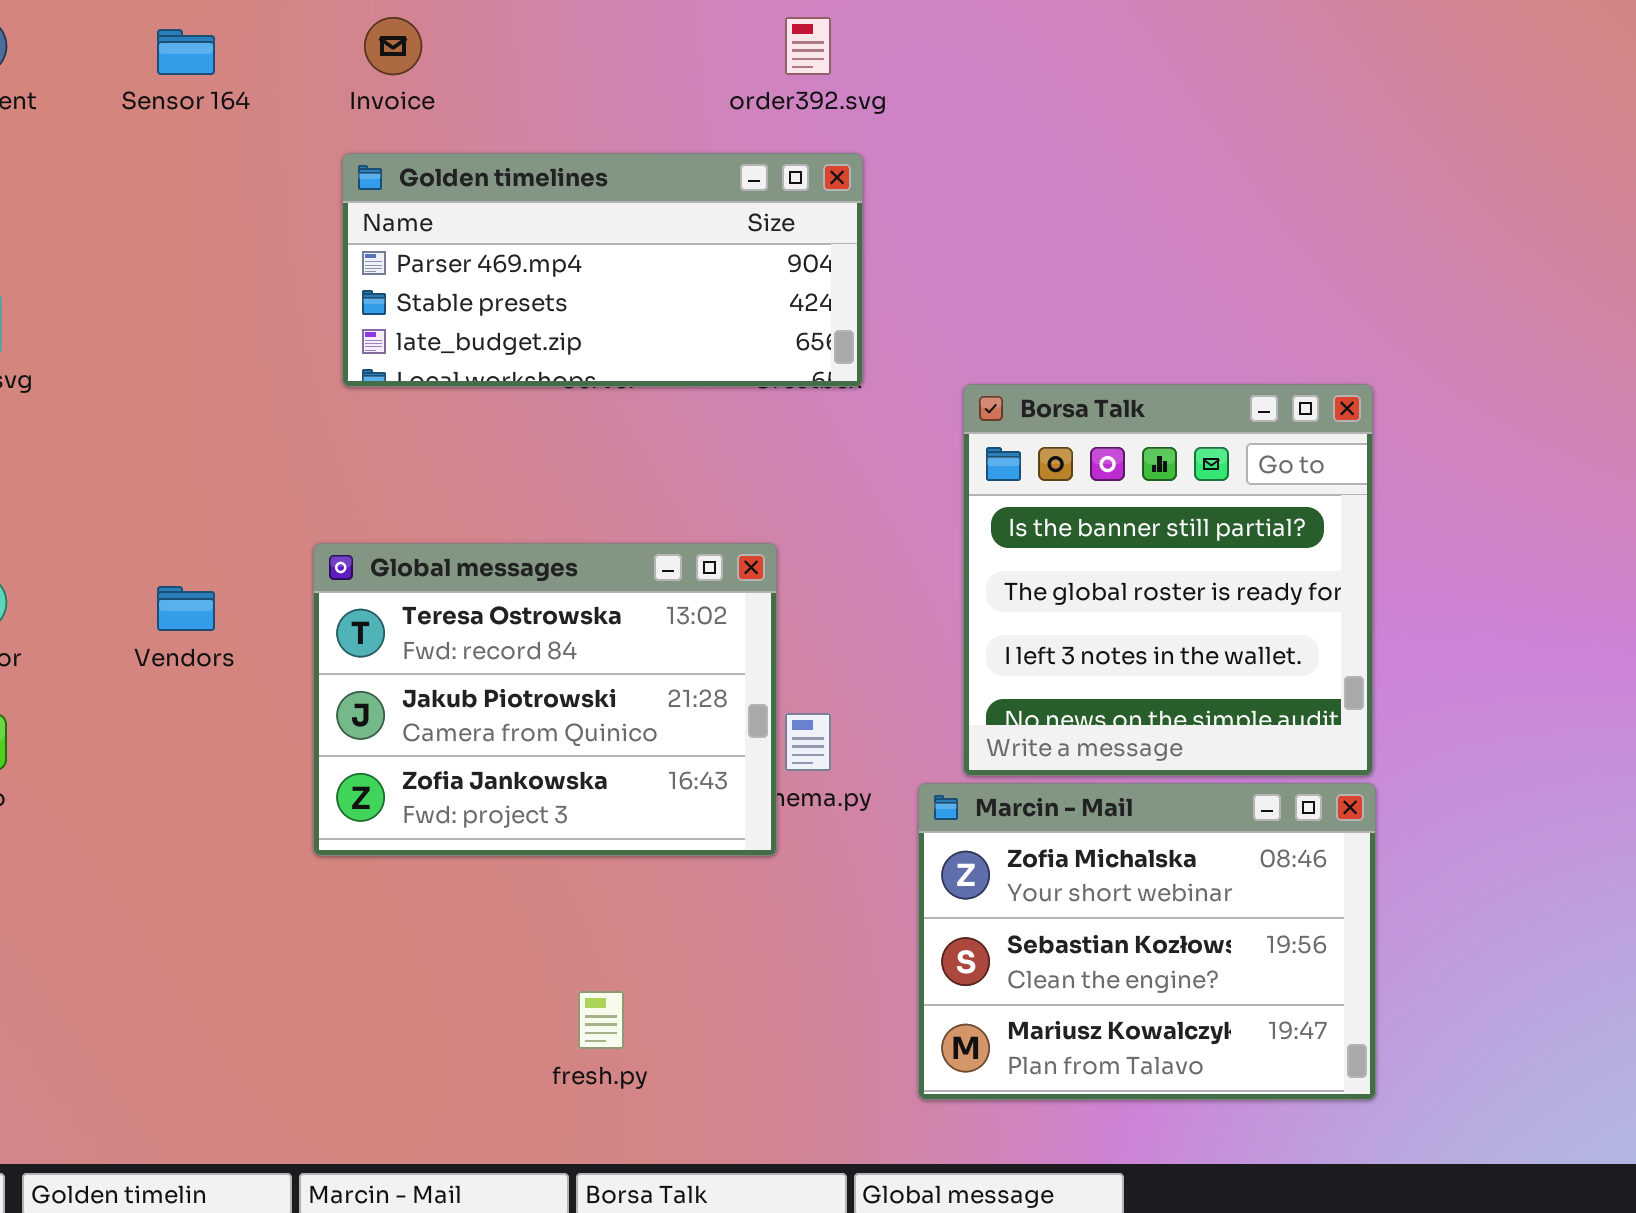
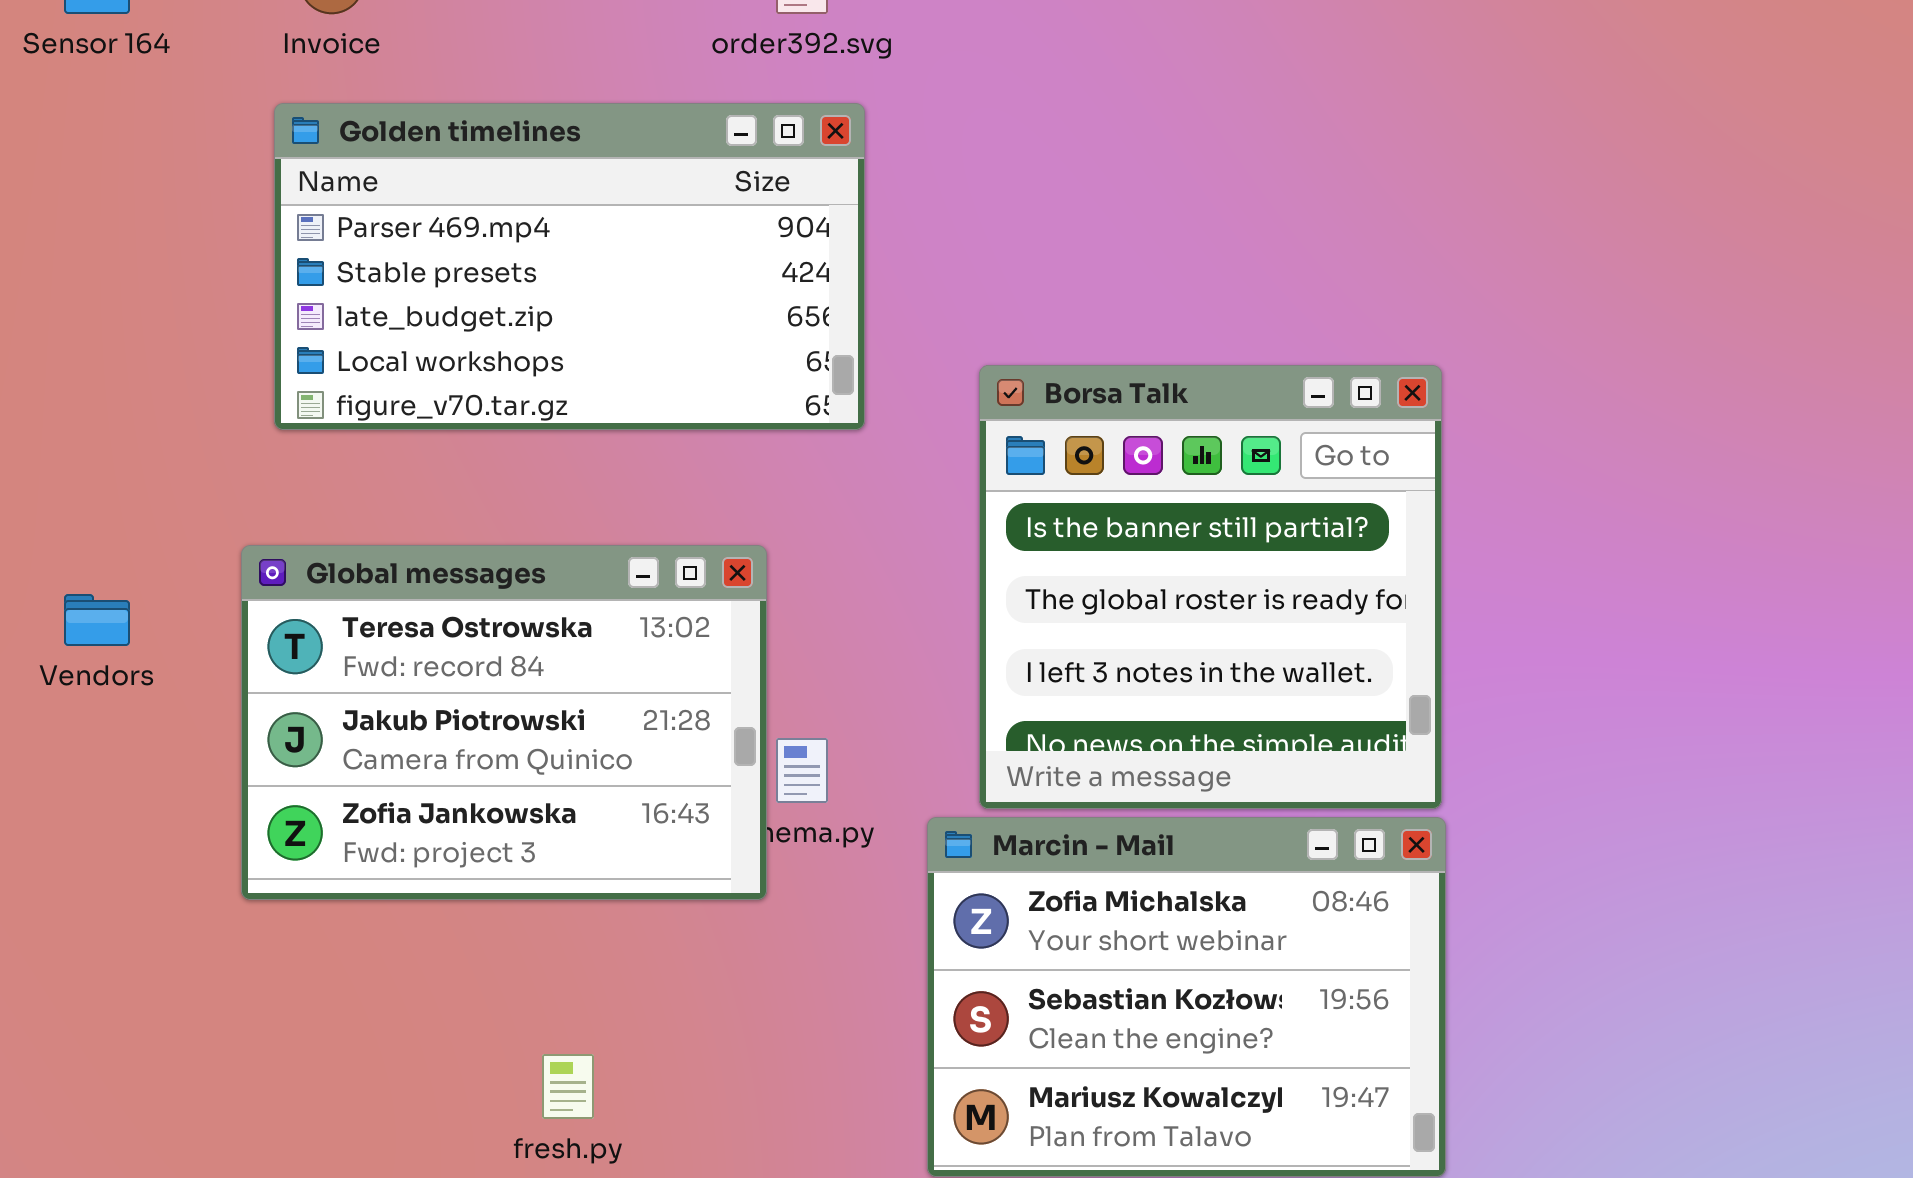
Golden timelines: [342,153,863,387] -> [274,103,865,430], resized

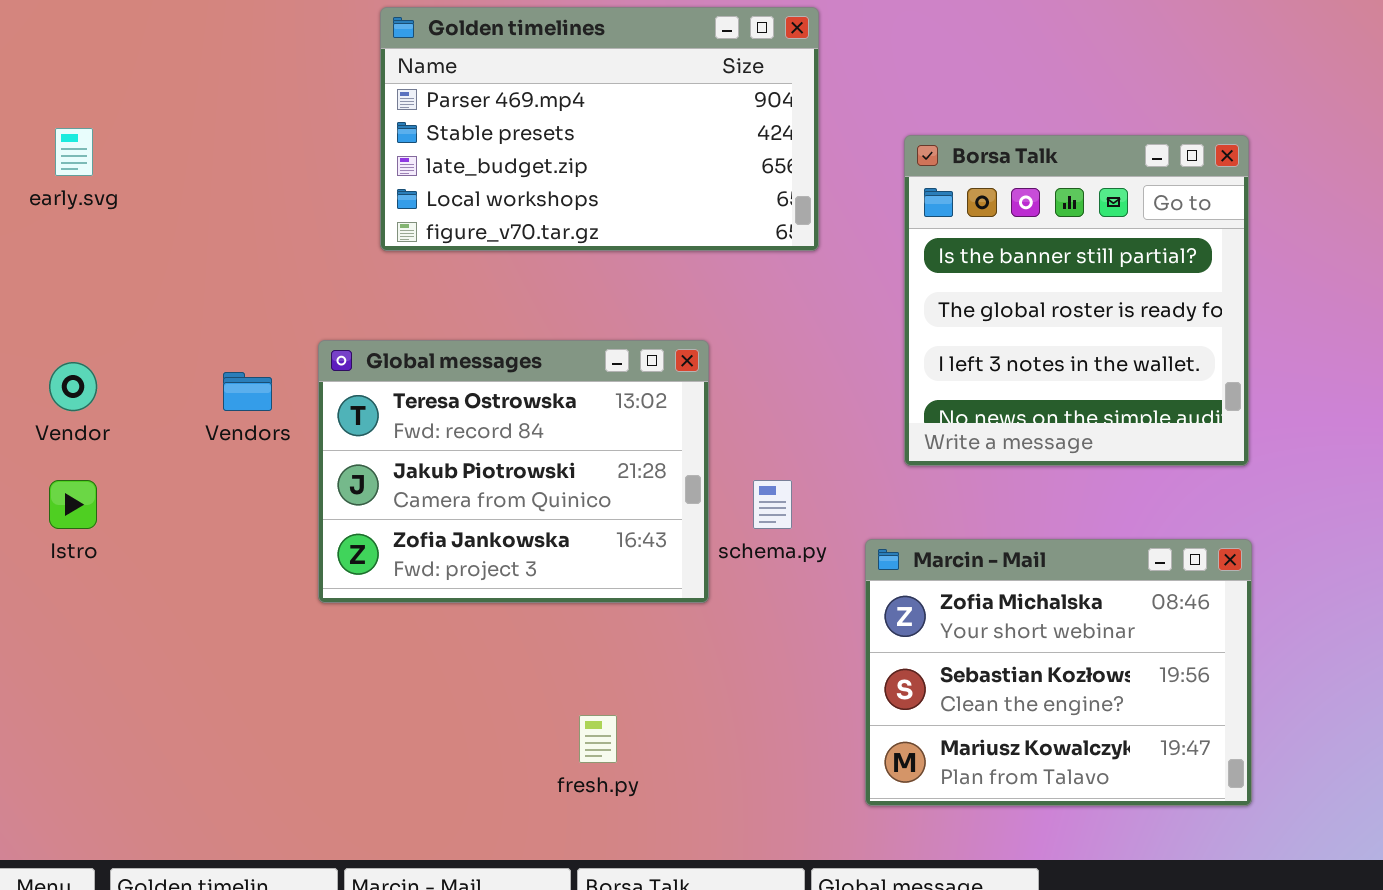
Borsa Talk: [979,365,1442,809] -> [904,135,1249,466], moved
Global messages: [241,545,767,900] -> [318,340,709,603], moved

